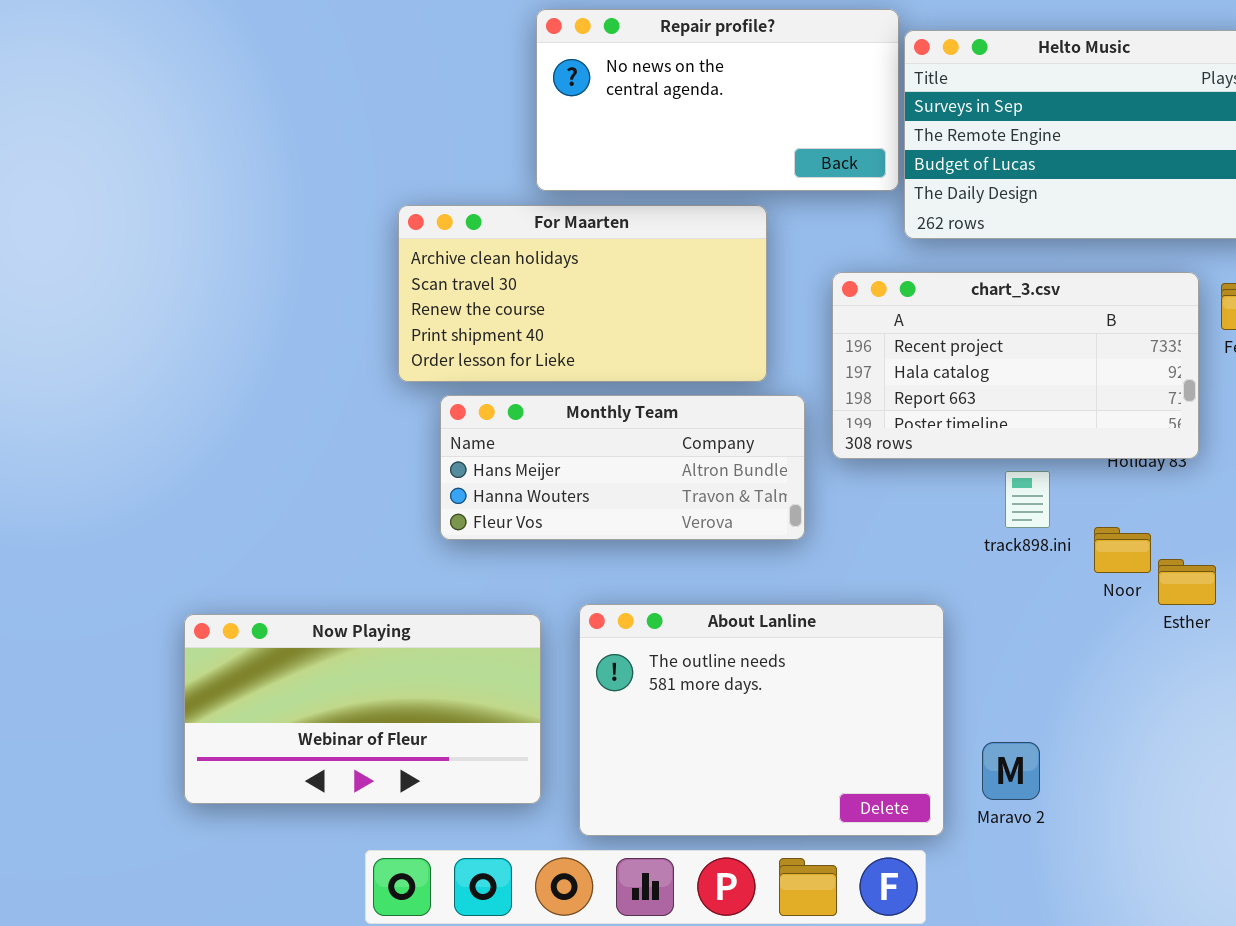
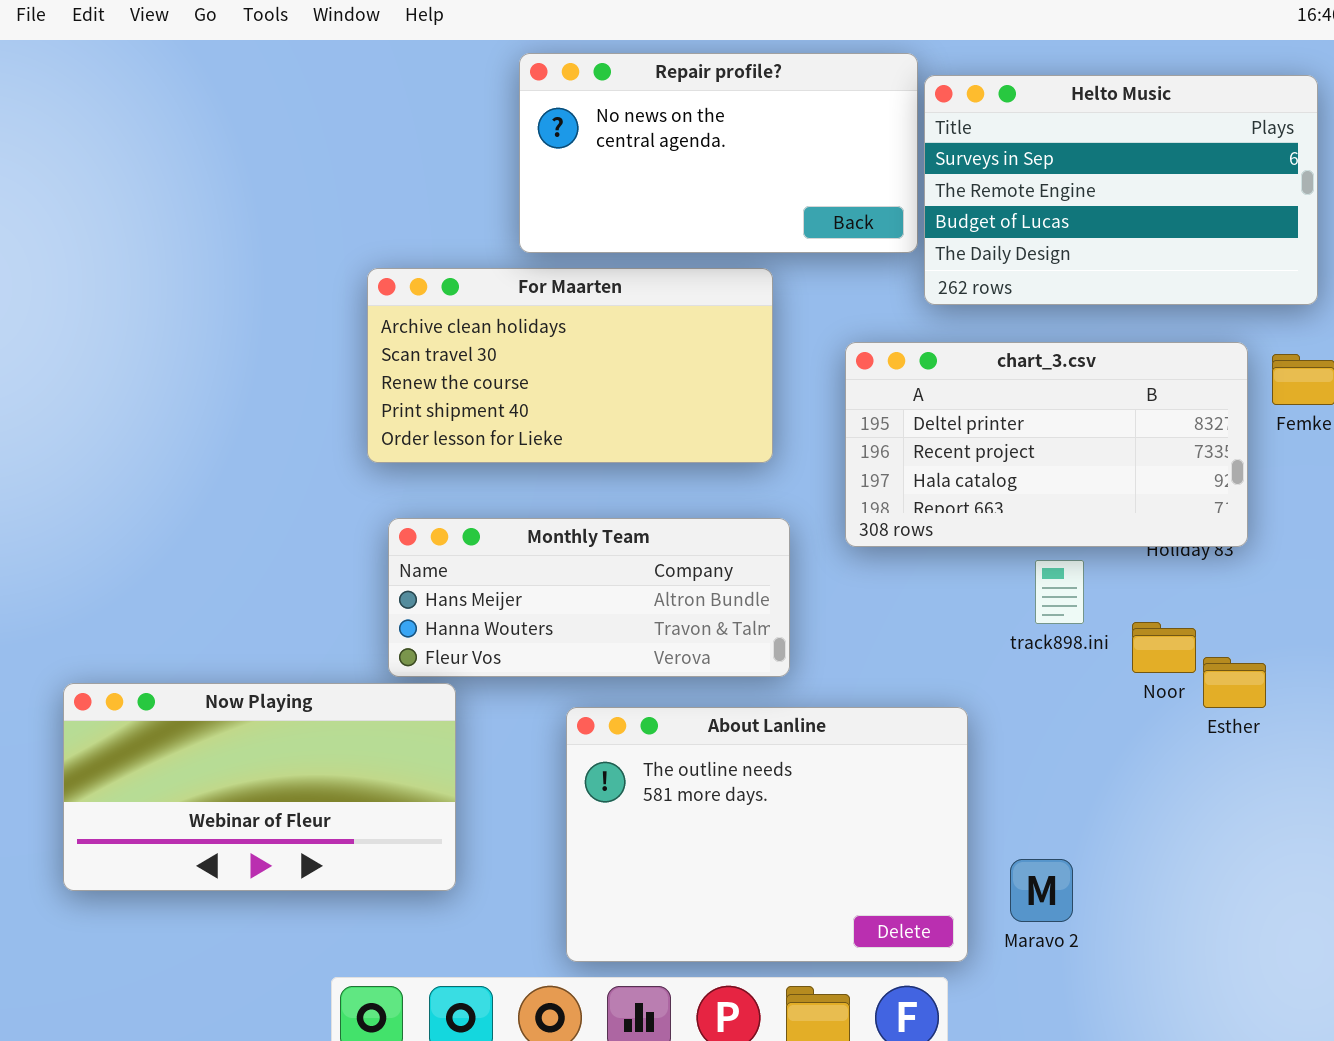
chart_3.csv: [832,272,1199,459] -> [845,342,1248,547], scrolled up 1 row
Monthly Team: [440,395,805,540] -> [388,518,790,677], moved
Now Playing: [184,614,541,804] -> [63,683,456,891], moved

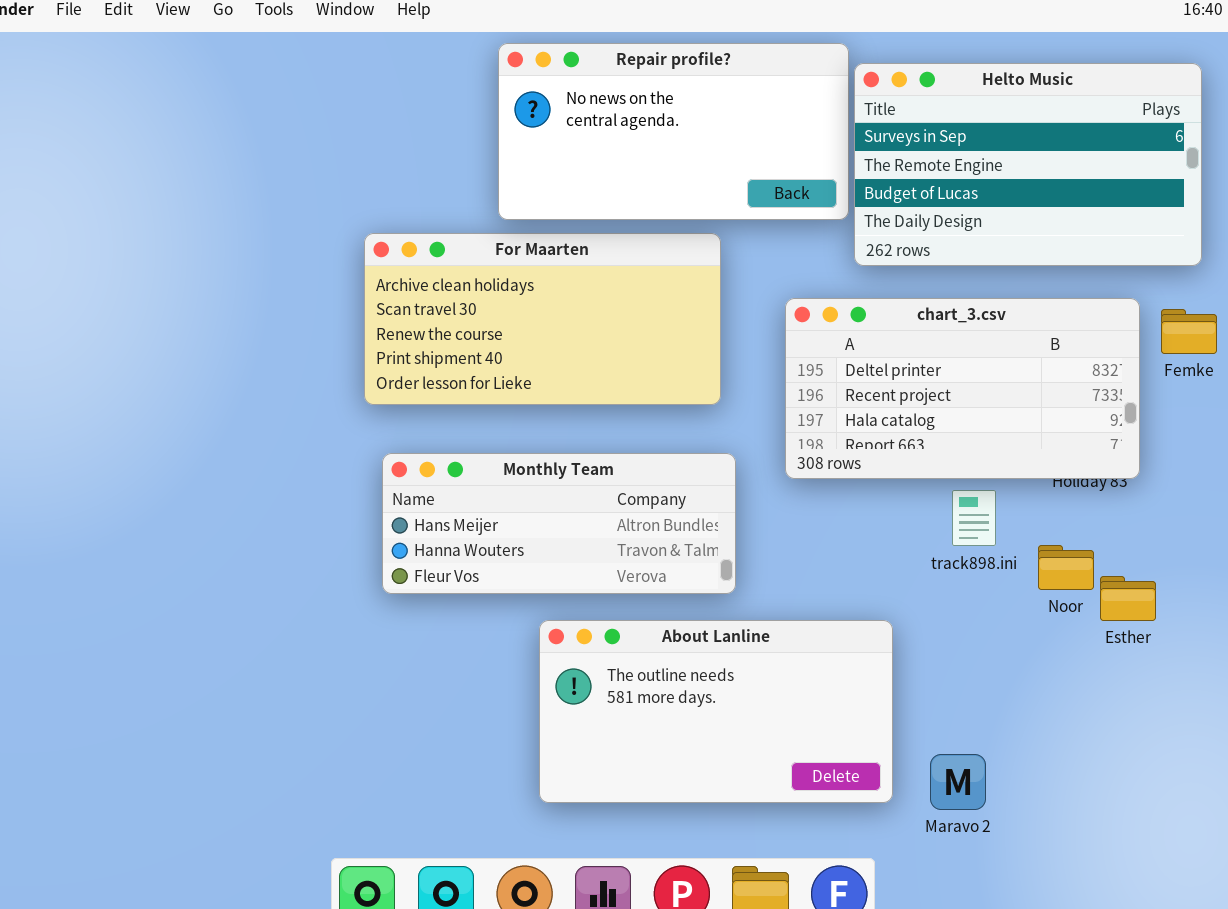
Now Playing: [63,683,456,891] -> none, closed
About Lanline: [566,707,968,962] -> [539,620,893,803], resized

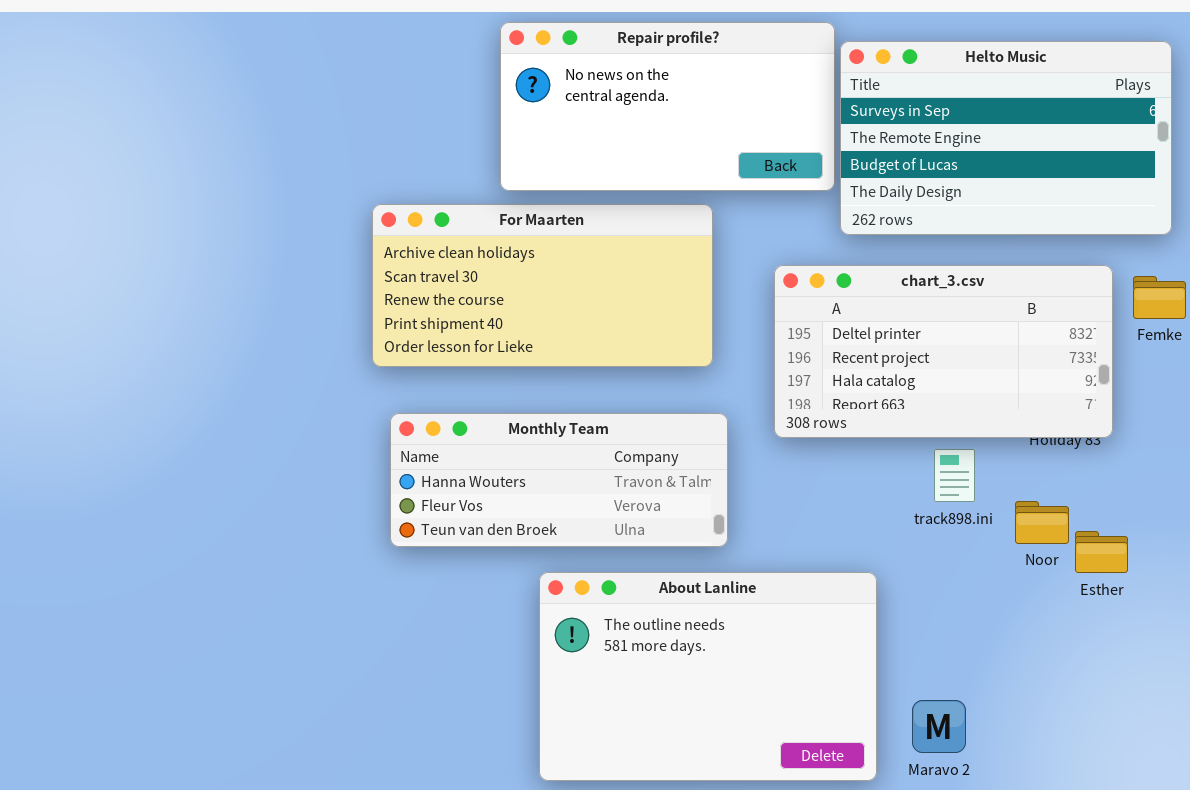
Monthly Team: [382,453,736,594] -> [390,413,728,547], scrolled down 1 row
About Lanline: [539,620,893,803] -> [539,572,877,781], resized

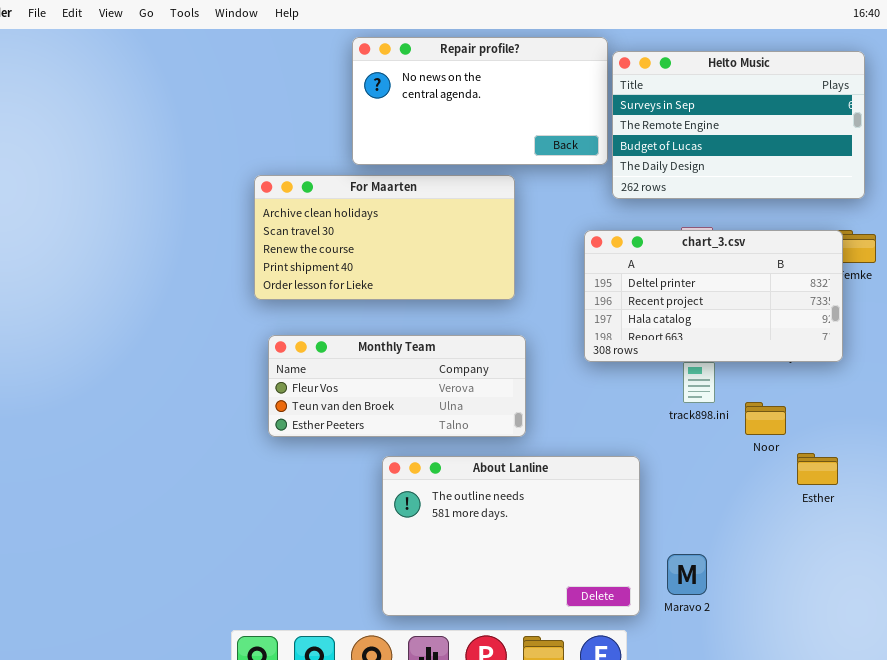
chart_3.csv: [774,265,1113,438] -> [584,230,843,362], moved
Monthly Team: [390,413,728,547] -> [268,335,526,437], scrolled down 1 row
Esther: [1075,531,1128,573] -> [797,453,838,485], moved

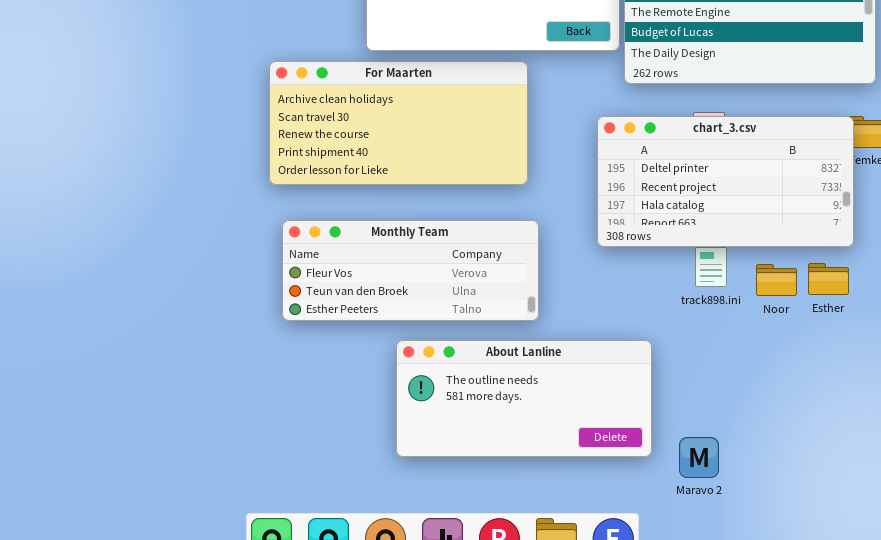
Noor: [745,402,786,435] -> [756,264,797,296], moved
Esther: [797,453,838,485] -> [808,263,849,295], moved
About Lanline: [382,456,640,616] -> [396,340,652,457], resized

